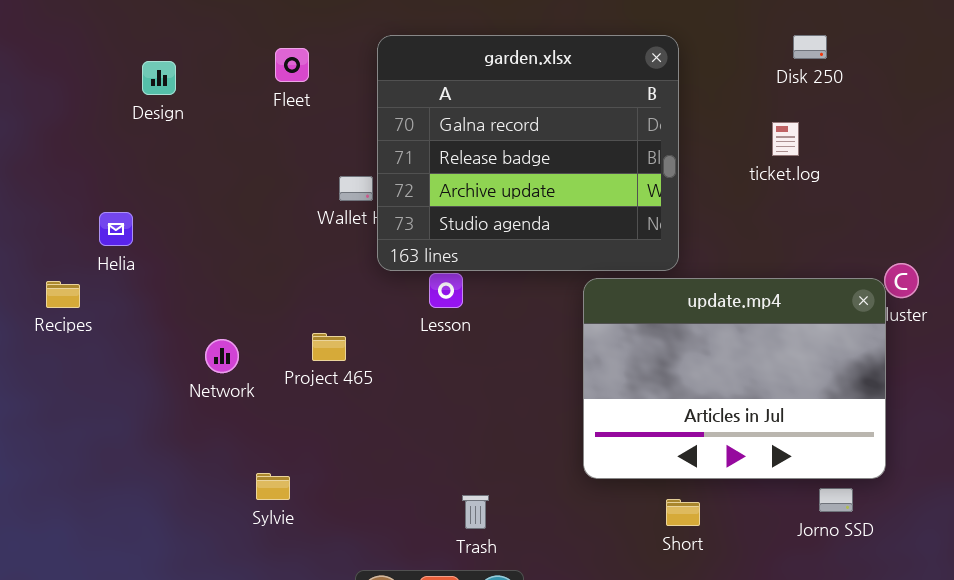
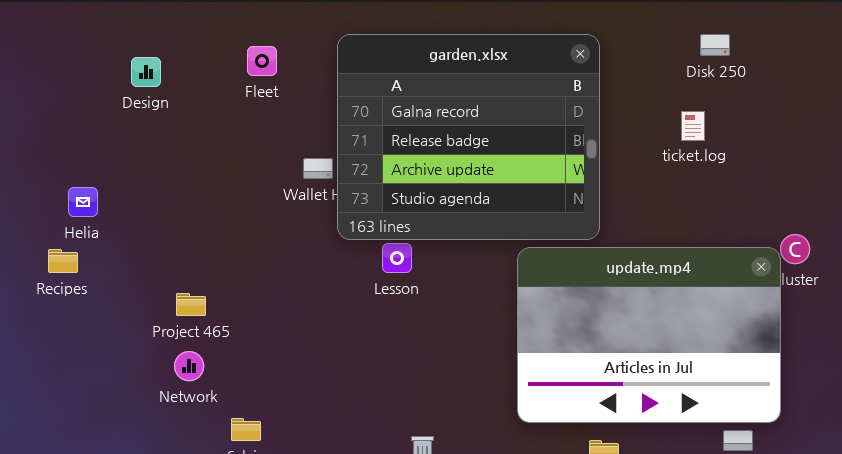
Helia: [99,212,133,246] -> [68,187,98,217], moved
Project 465: [312,333,346,361] -> [176,293,206,316], moved
Network: [205,339,239,373] -> [174,351,204,381], moved

